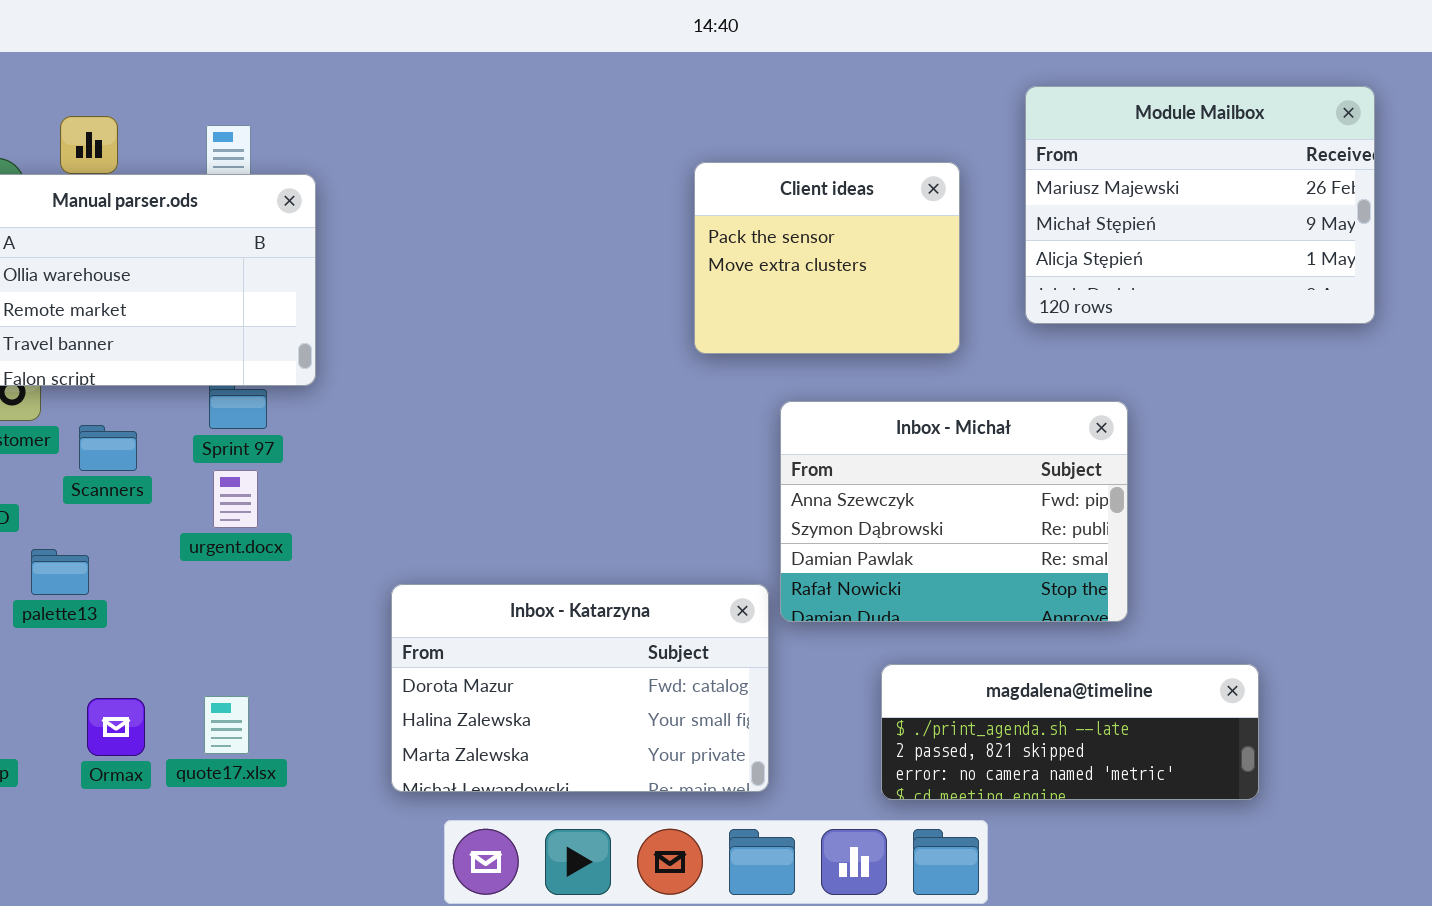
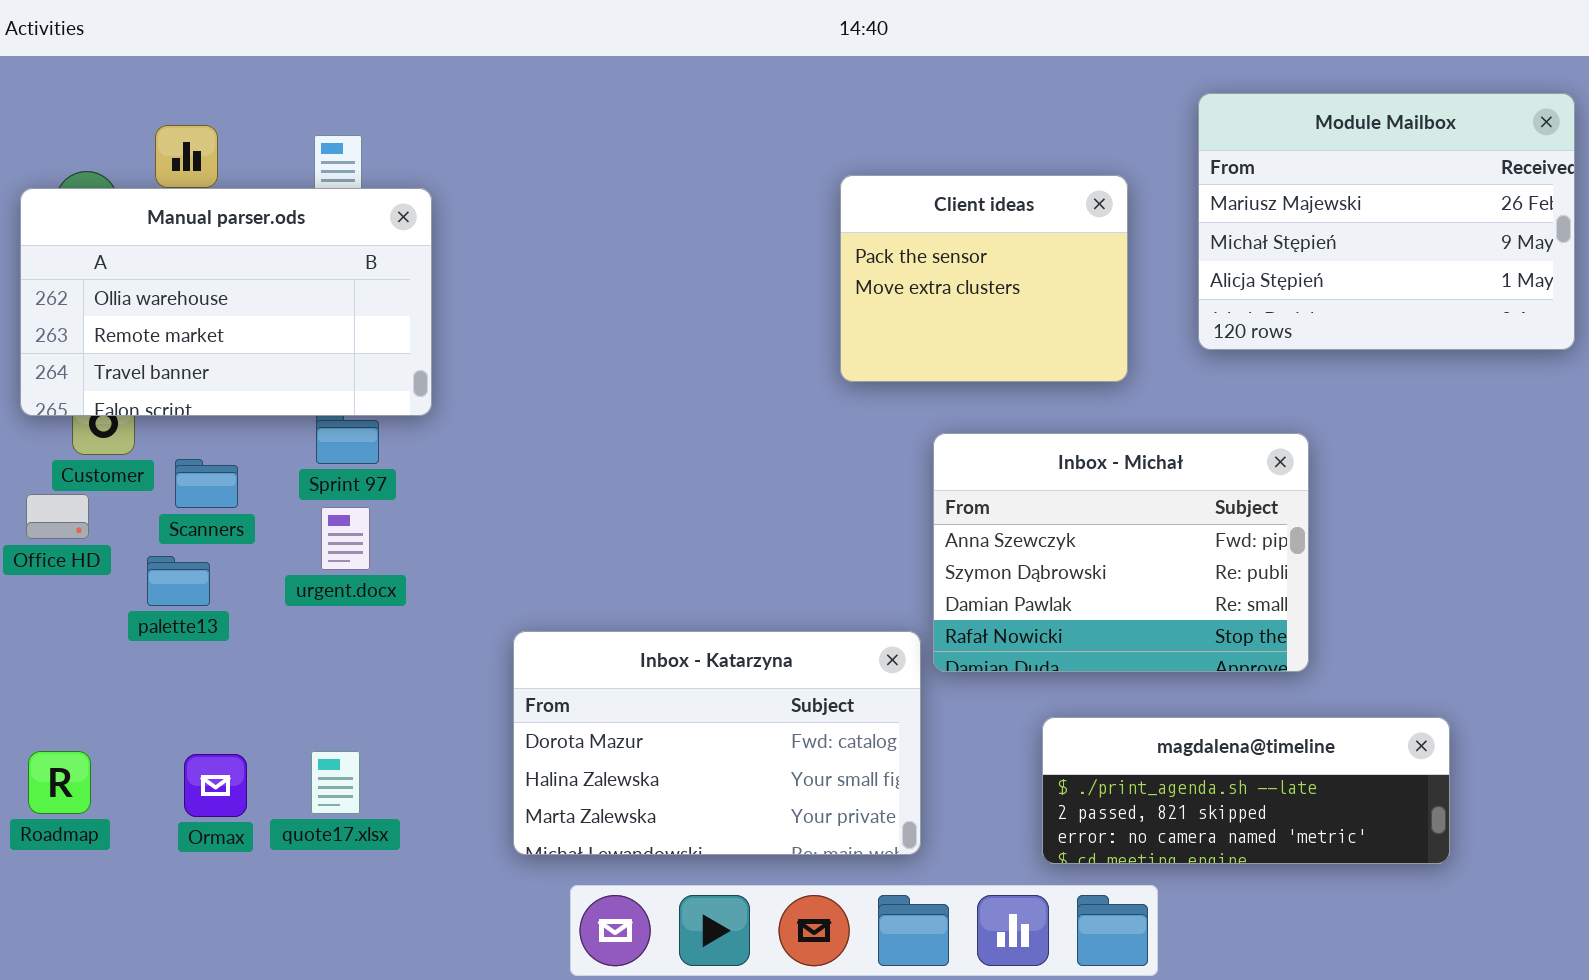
palette13: [31,549,89,595] -> [147,556,210,606], moved

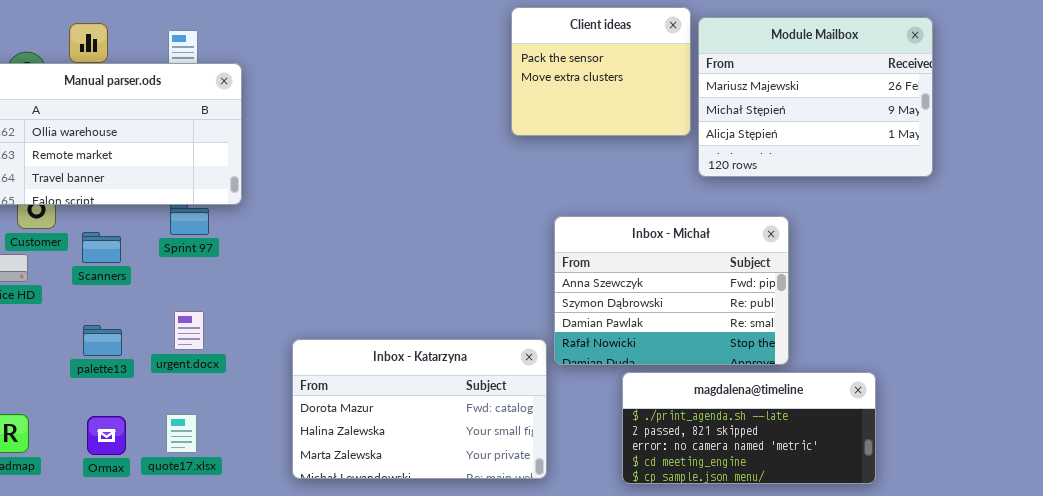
Module Mailbox: [1198,93,1575,350] -> [698,17,933,177], moved
Client ideas: [840,175,1128,382] -> [511,7,691,136], moved
urgent.docx: [321,507,370,570] -> [174,311,204,350], moved
palette13: [147,556,210,606] -> [83,325,122,356], moved
magdalena@timeline: [1042,717,1450,864] -> [622,372,876,484], resized

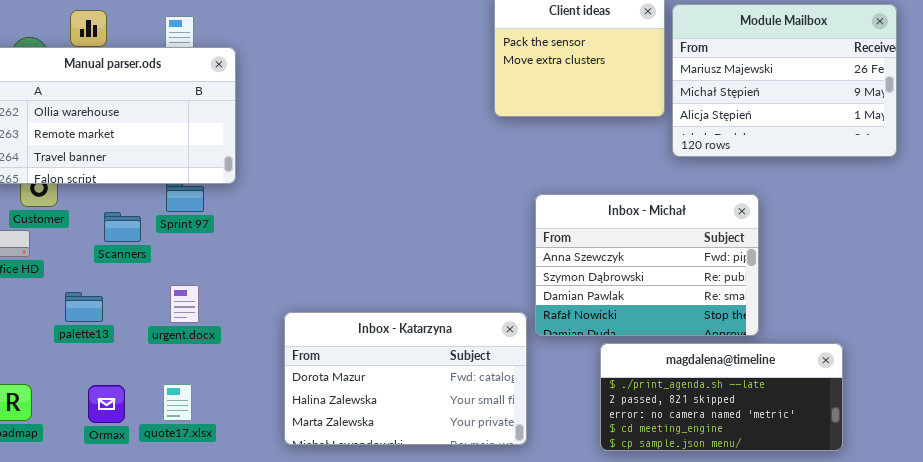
Scanners: [82,232,121,263] -> [104,212,141,242], moved
palette13: [83,325,122,356] -> [65,292,103,322], moved

